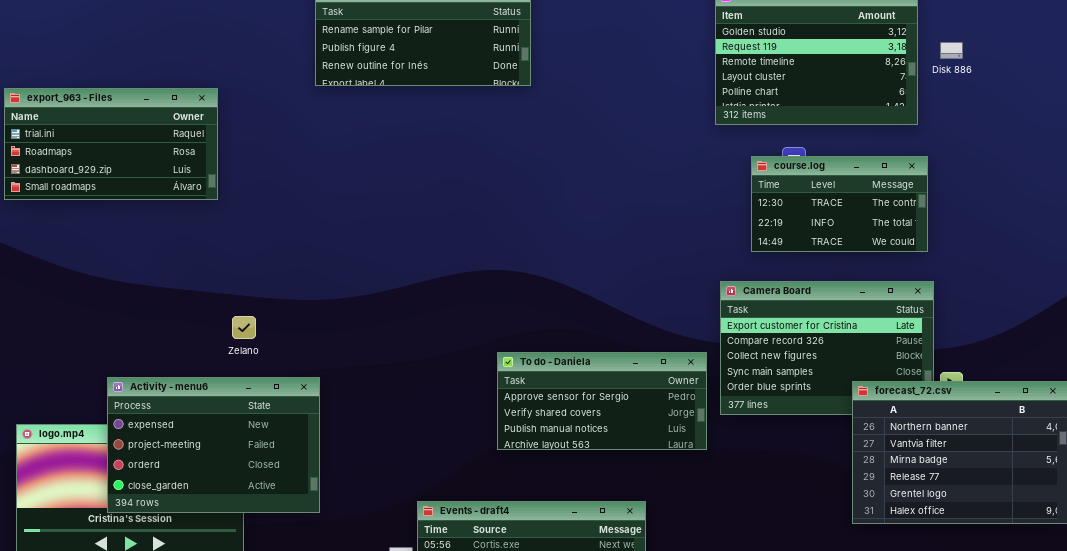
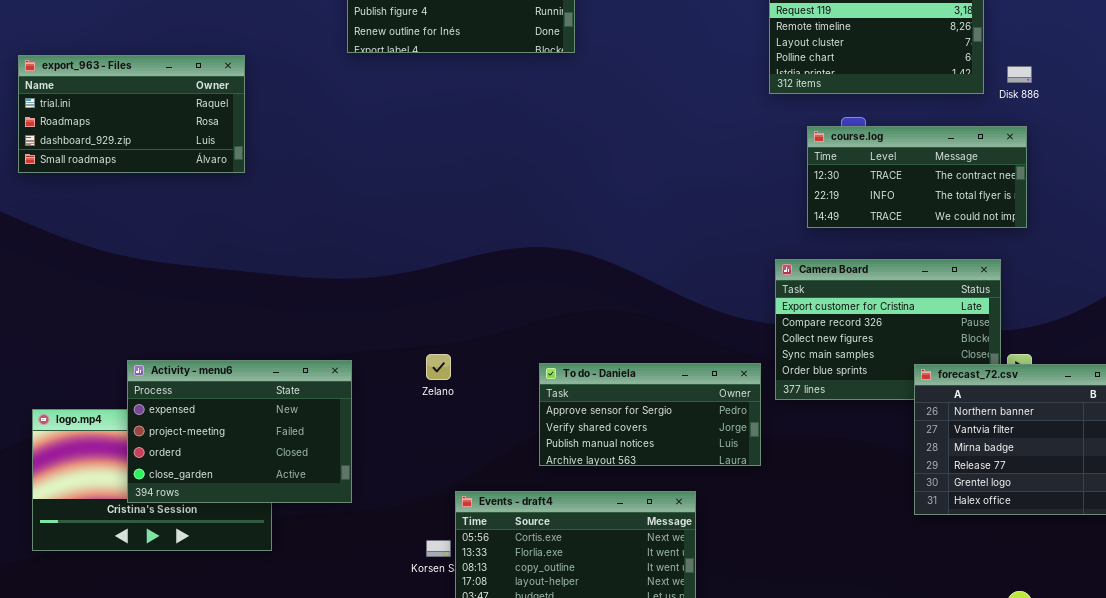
Disk 886: [940,42,963,59] -> [1007,66,1032,83], moved
course.log: [751,156,928,252] -> [807,126,1027,228], resized
Zelano: [232,316,256,339] -> [426,354,451,380], moved
To do - Daniela: [497,352,707,450] -> [539,363,761,466], moved

